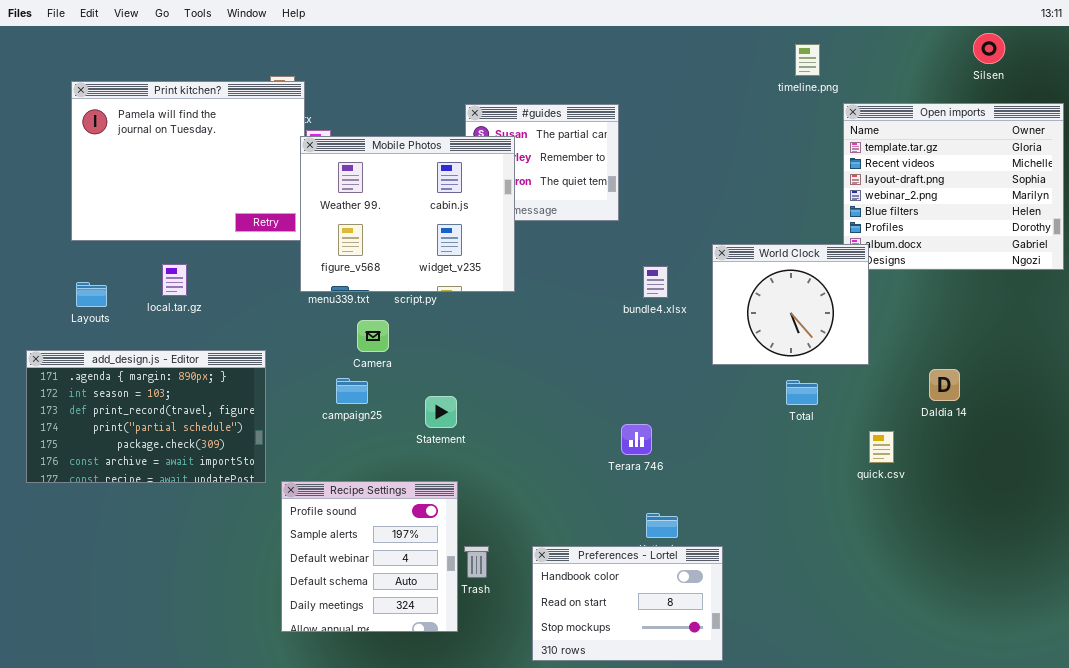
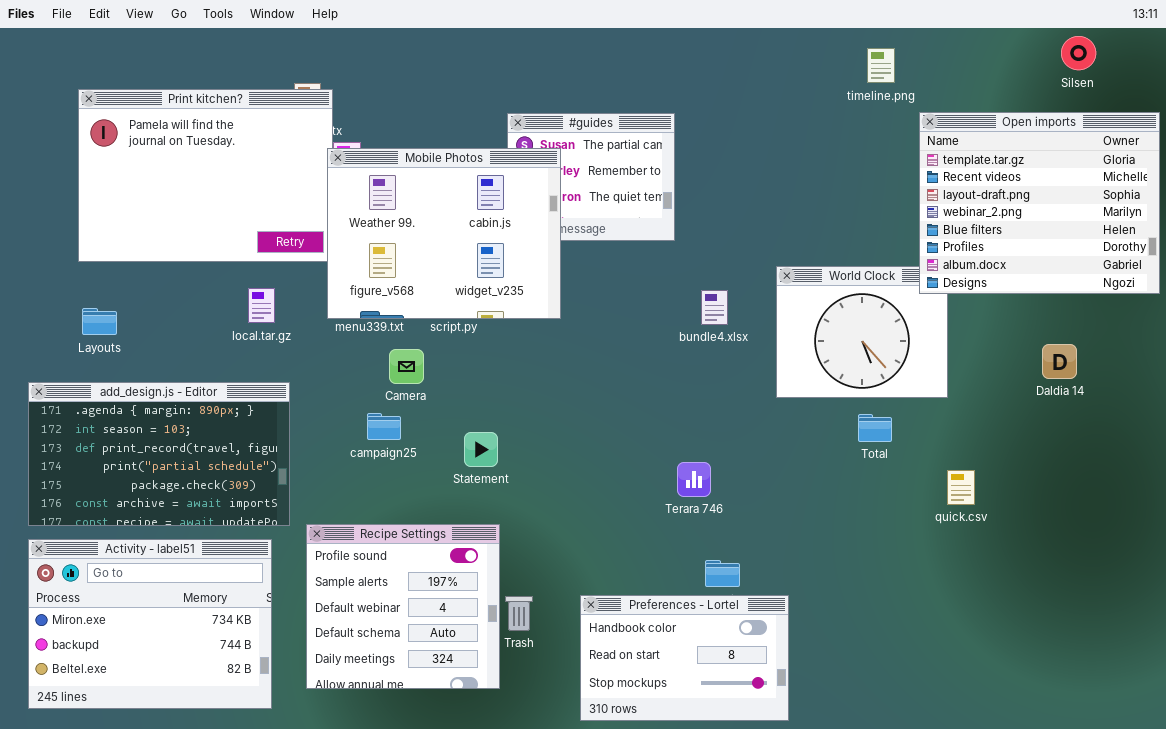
Open imports: [843,103,1064,270] -> [919,112,1160,294], raised
local.tar.gz: [162,264,187,296] -> [248,288,275,323], moved
Daldia 14: [929,369,960,401] -> [1042,344,1077,379], moved
Activity - label51: none -> [28,539,272,709], opened

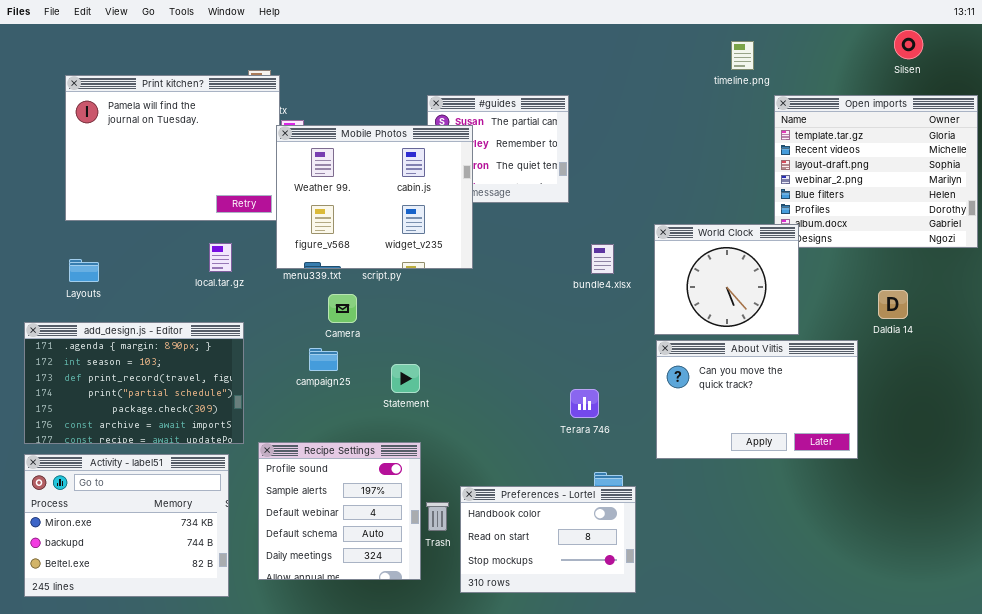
World Clock: [776,266,948,398] -> [654,224,799,335], raised
About Viltis: none -> [656,340,858,459], opened
Preferences - Lortel: [580,595,789,721] -> [460,486,636,593], moved

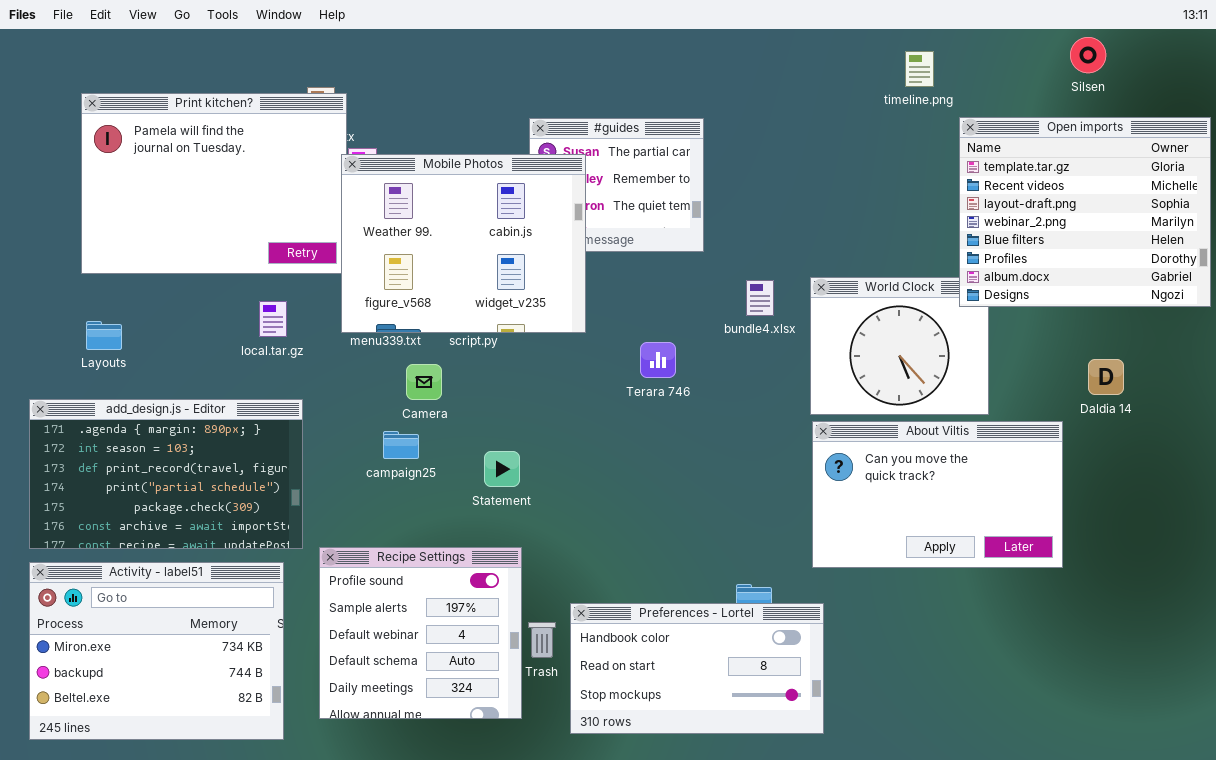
Silsen: [894,30,923,59] -> [1070,37,1106,73], moved
Open imports: [774,95,978,248] -> [959,117,1211,307], raised
bundle4.xlsx: [591,244,614,274] -> [746,280,774,316], moved
Terara 746: [570,389,599,418] -> [640,342,676,378], moved
Preferences - Lortel: [460,486,636,593] -> [570,603,824,734], resized

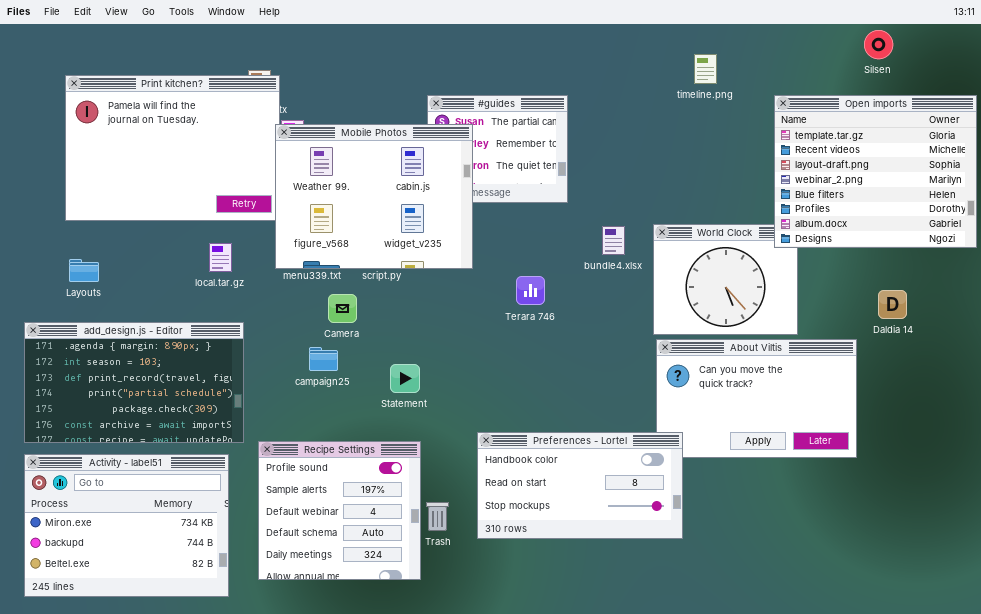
timeline.png: [905,51,934,87] -> [694,54,717,84], moved
Preferences - Lortel: [570,603,824,734] -> [477,432,683,539], moved

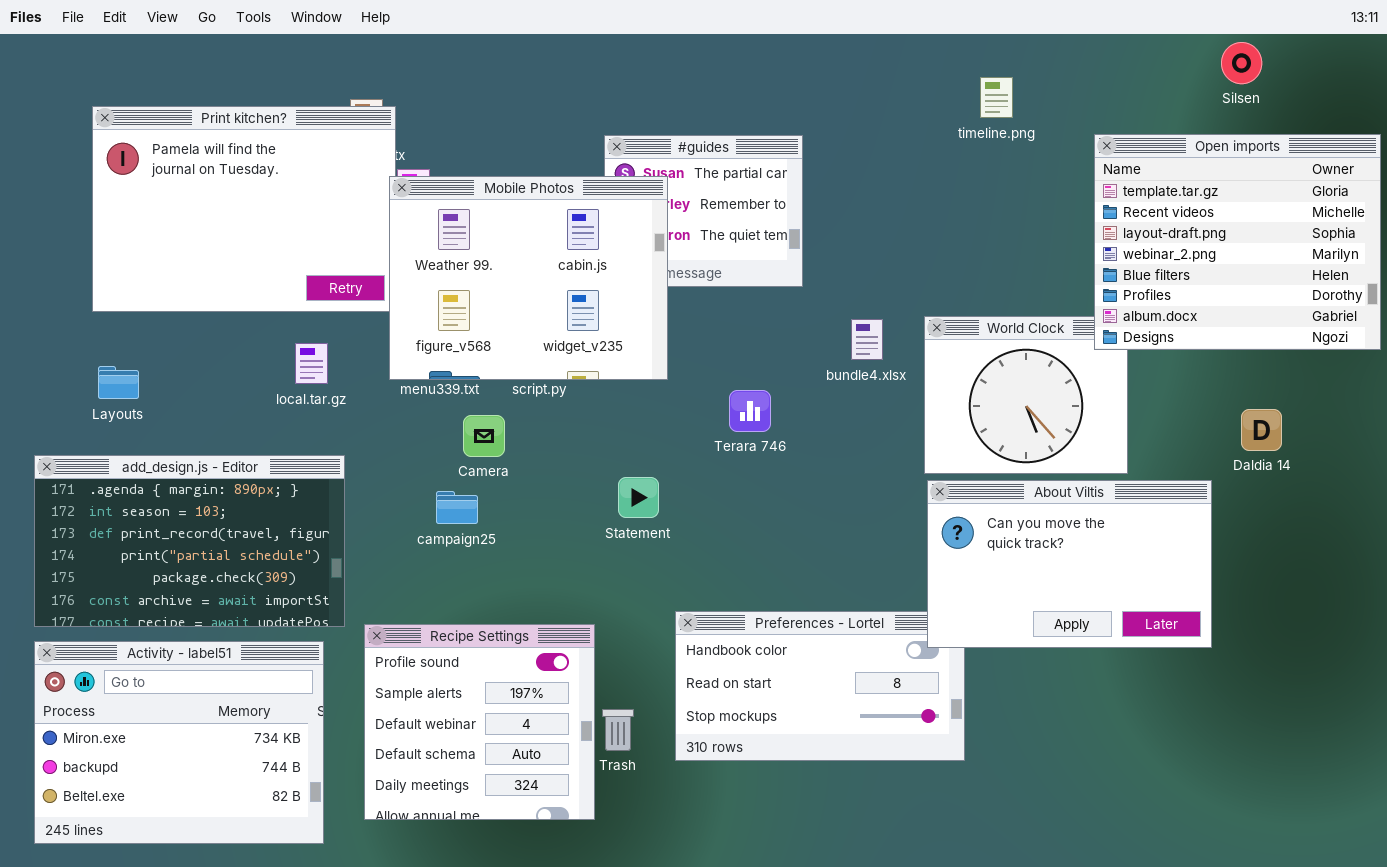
About Viltis: [656,339,857,458] -> [927,480,1212,648], raised
Statement: [390,364,420,393] -> [618,477,659,518], moved

